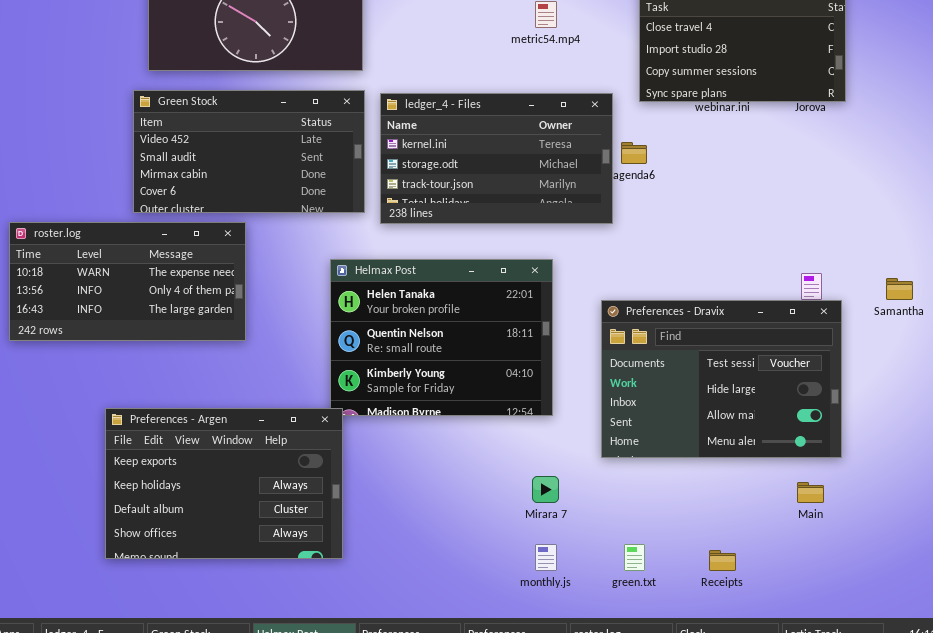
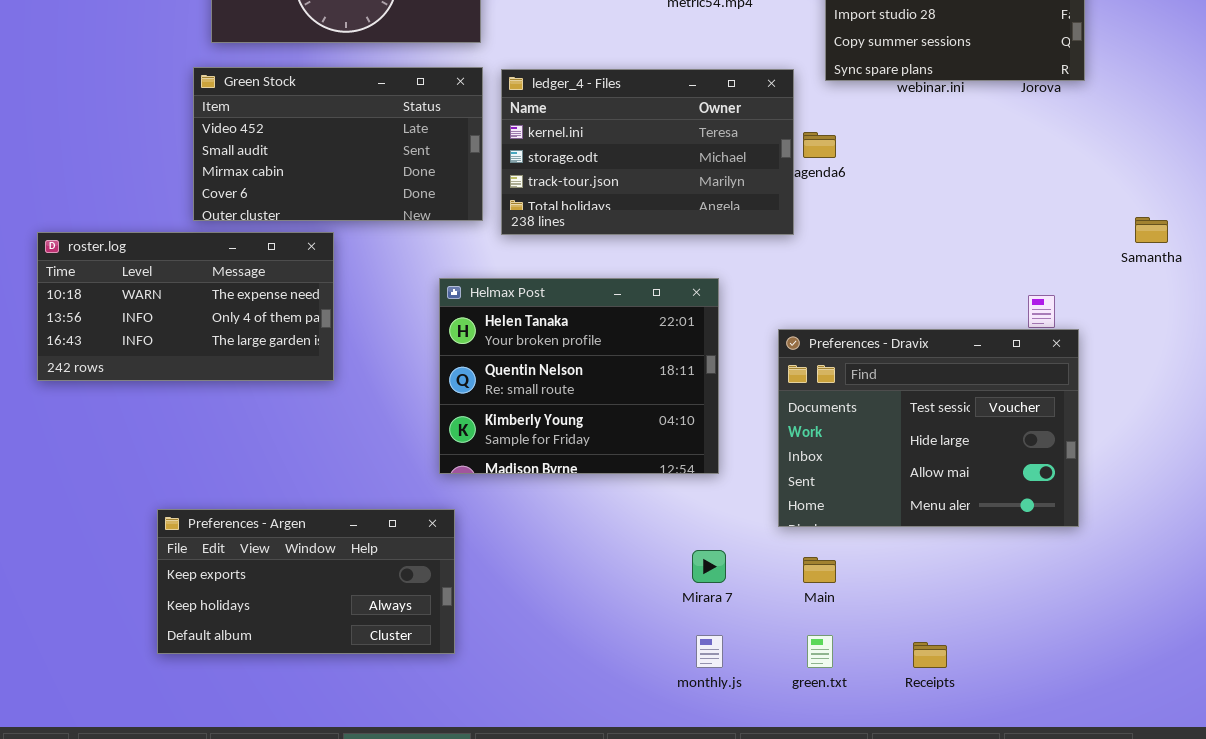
Samantha: [886,278,913,300] -> [1135,217,1168,243], moved
Preferences - Argen: [105,408,343,559] -> [157,509,455,654], resized
Main: [797,482,824,503] -> [803,557,836,583], moved

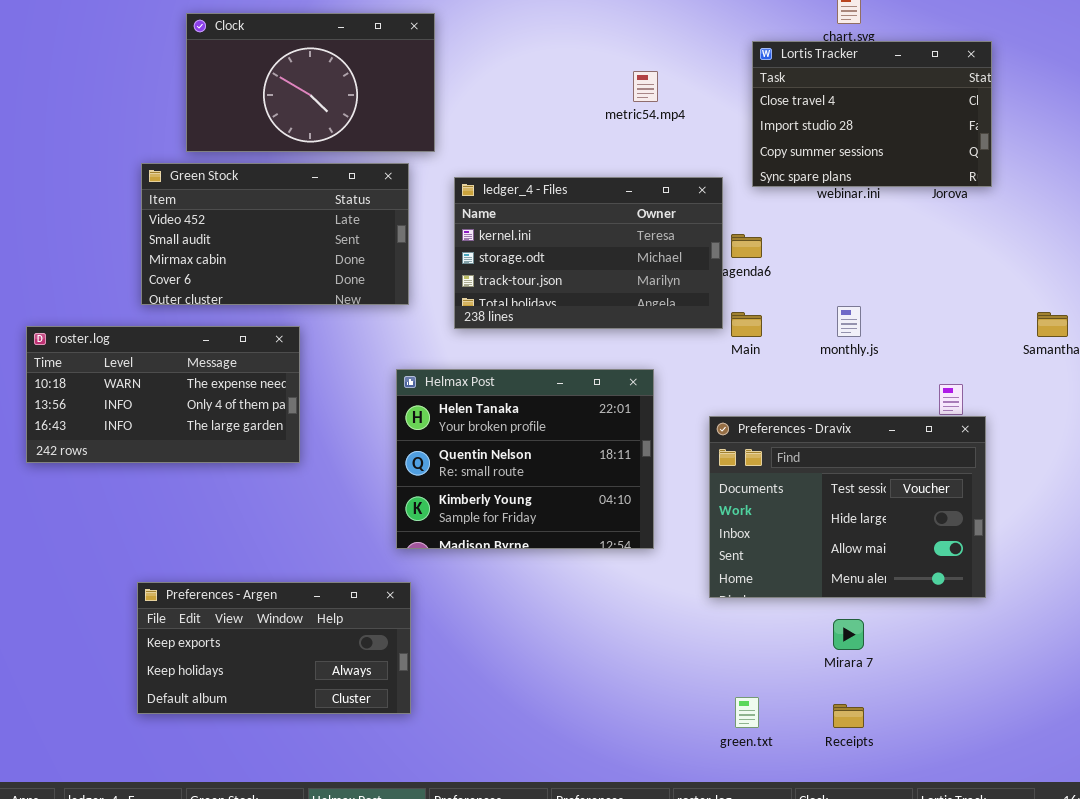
Green Stock: [193,67,483,221] -> [141,163,409,305], moved
Mirara 7: [692,550,726,583] -> [833,619,864,650], moved
Main: [803,557,836,583] -> [731,312,762,337], moved
monthly.js: [696,635,723,668] -> [837,306,861,337], moved

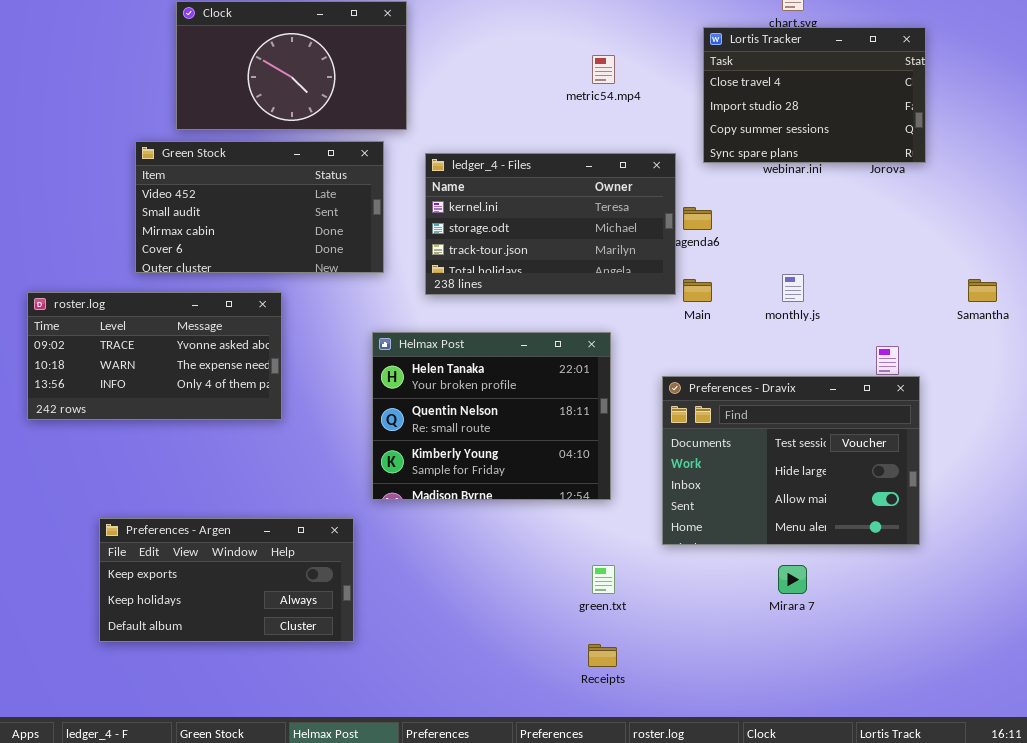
roster.log: [26,326,300,463] -> [27,292,282,420], scrolled up 1 row
Preferences - Argen: [137,582,411,714] -> [99,518,354,642], moved
green.txt: [735,697,759,728] -> [592,565,615,594], moved
Receipts: [833,704,864,728] -> [588,644,617,667], moved

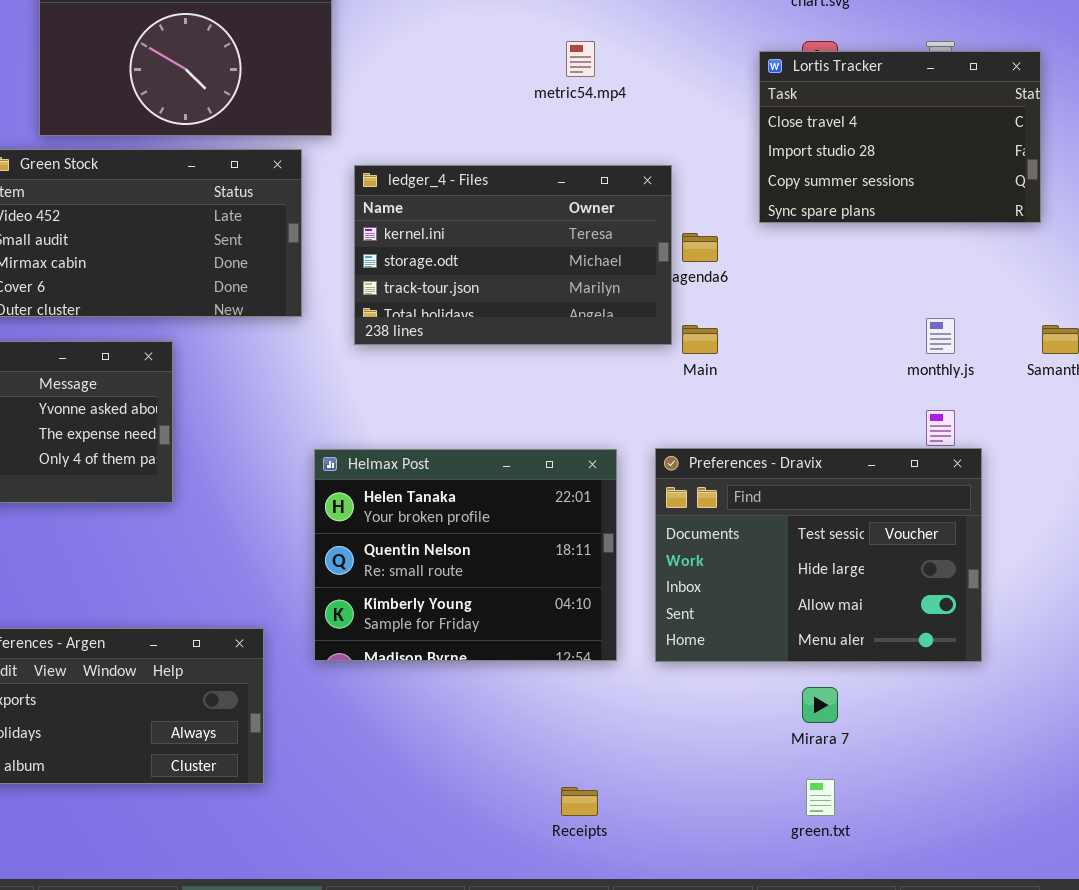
Lortis Tracker: [703,27,926,163] -> [759,51,1041,223], moved
monthly.js: [782,274,804,302] -> [926,318,955,354], moved
Helmax Post: [372,332,611,500] -> [314,449,617,661], moved
green.txt: [592,565,615,594] -> [806,779,835,816], moved

